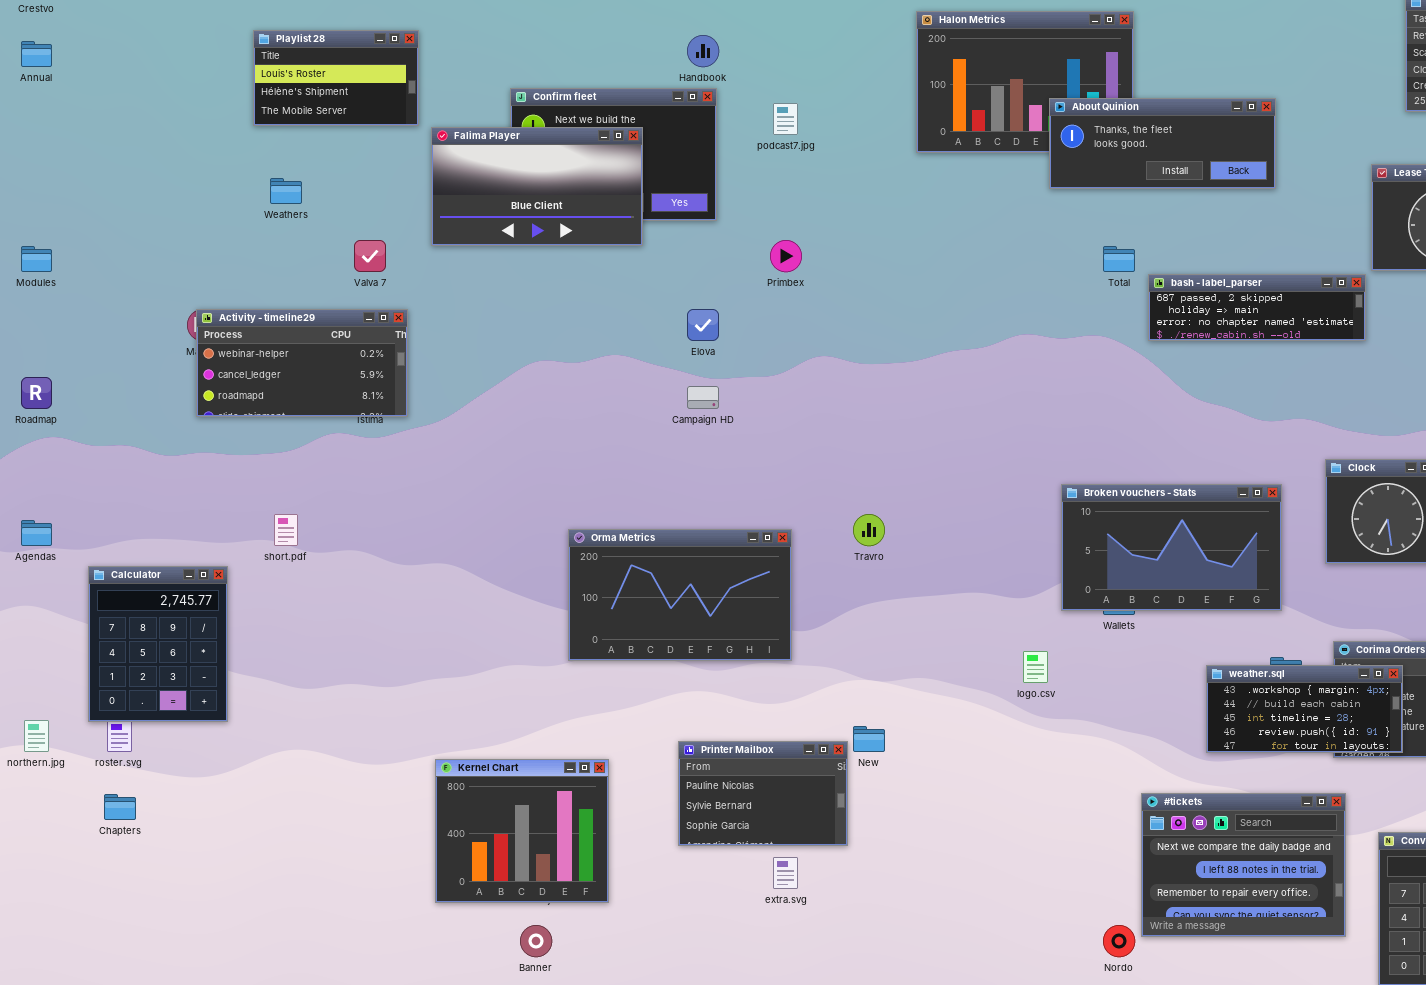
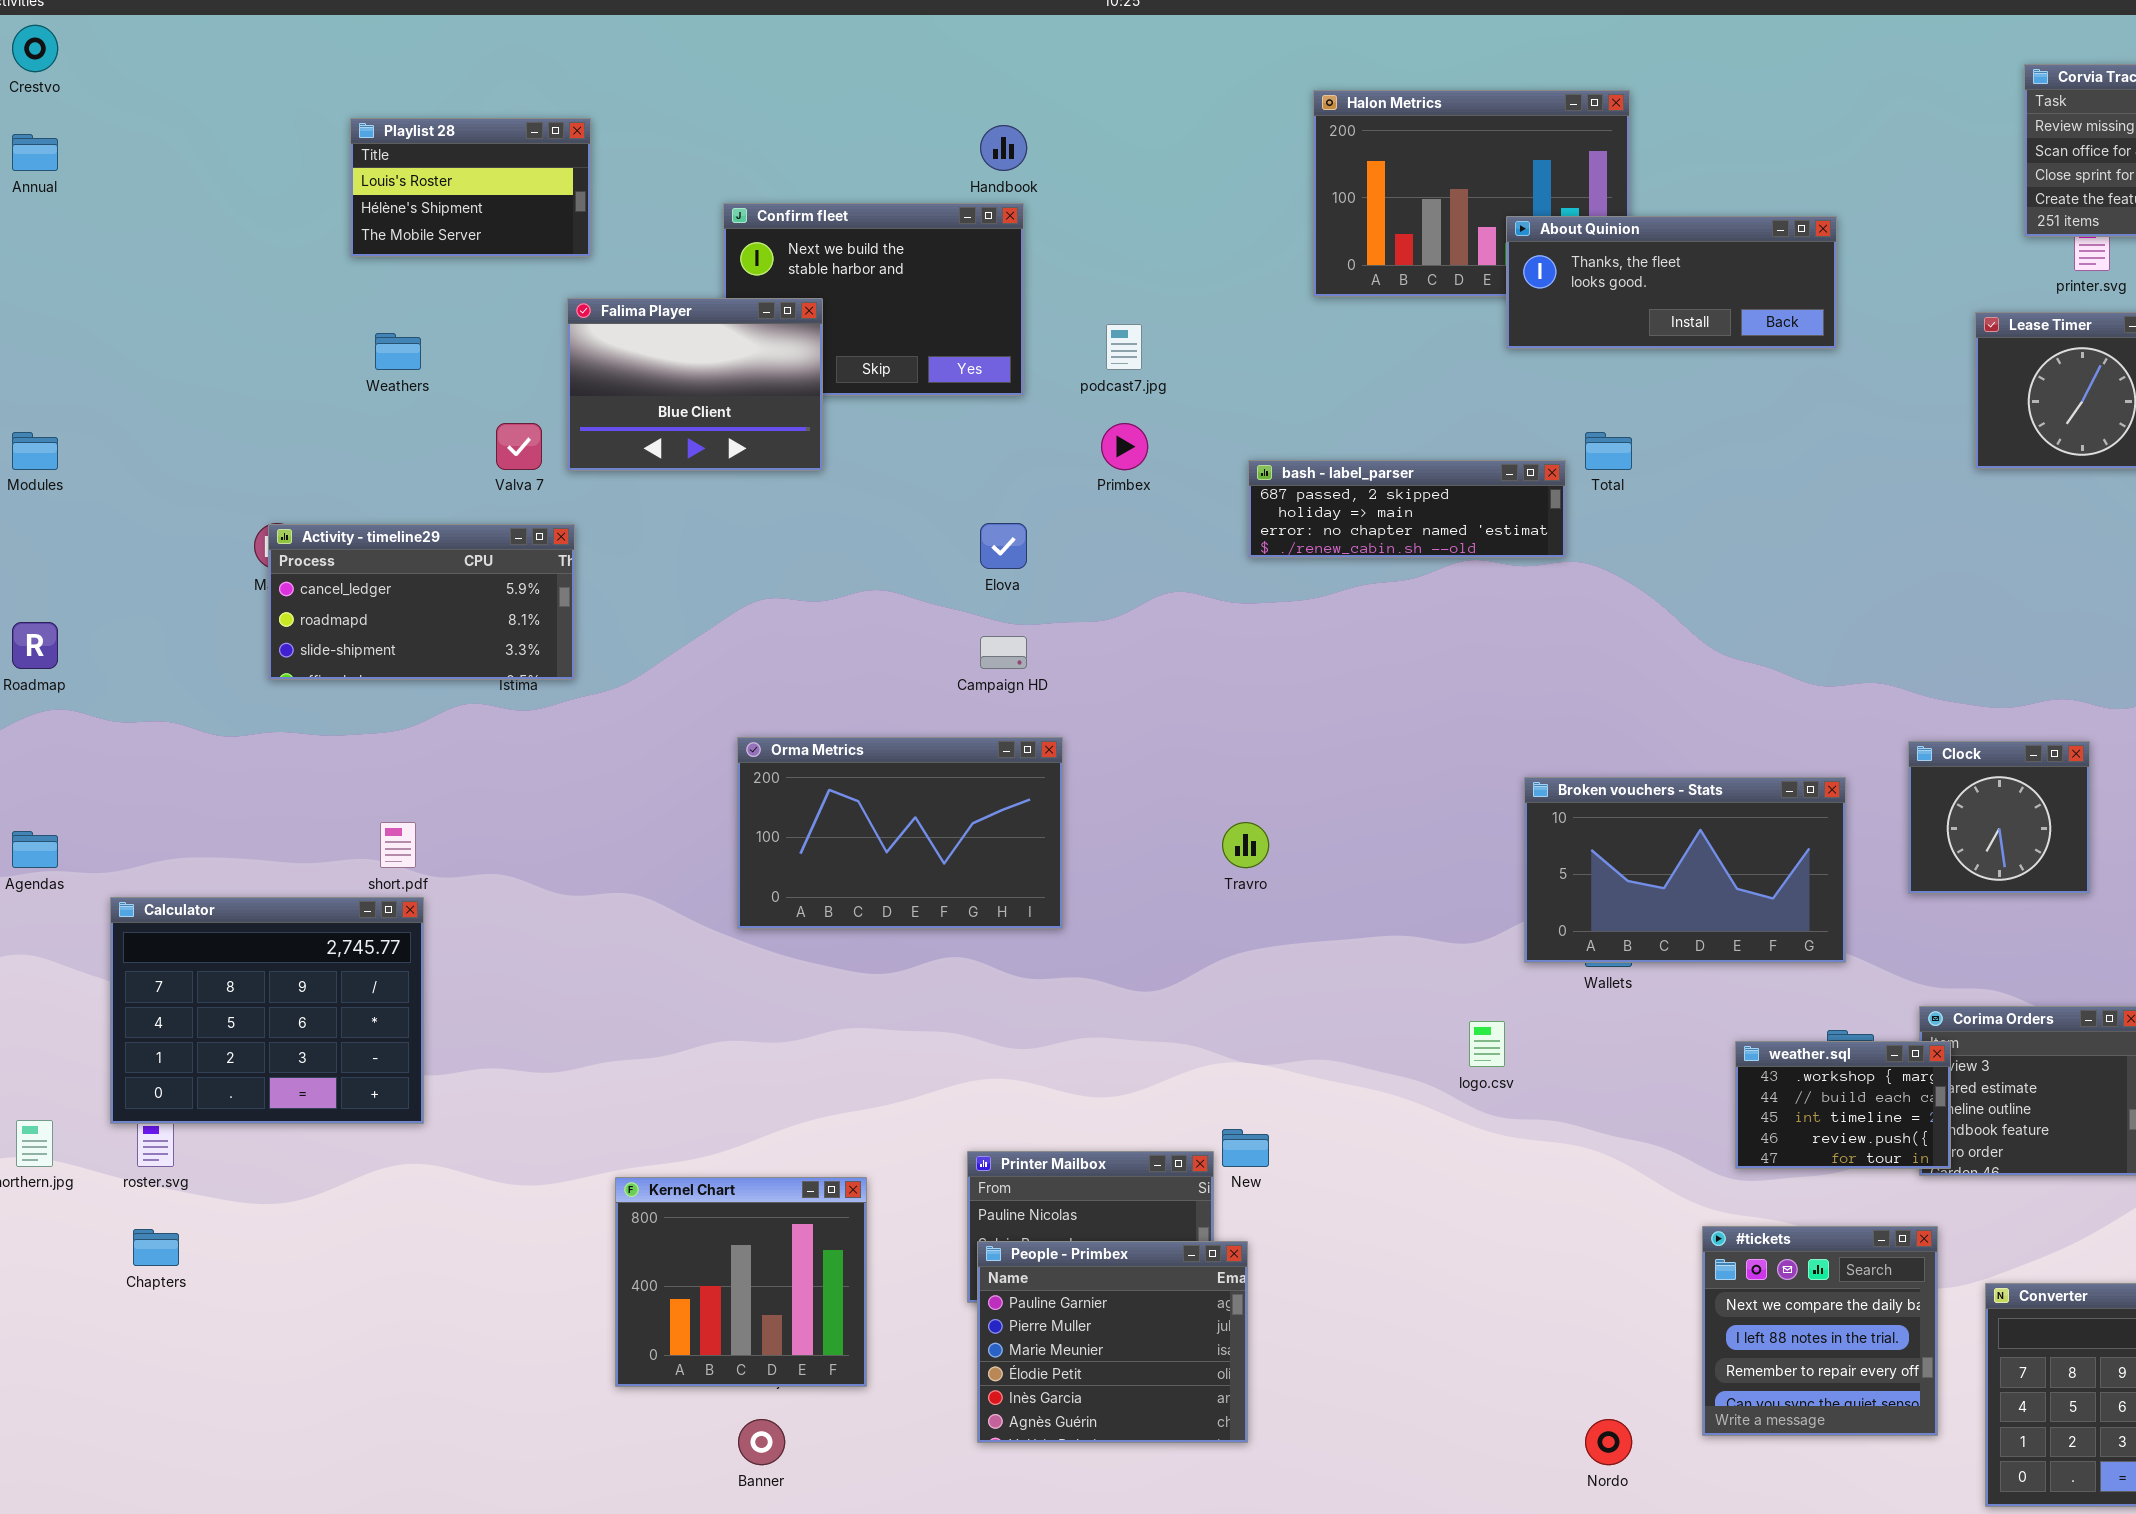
podcast7.jpg: [773,103,798,135] -> [1106,324,1142,370], moved
Falima Player: [431,127,643,246] -> [567,298,823,471], moved, resized
bash - label_parser: [1148,274,1366,341] -> [1248,460,1566,558], moved
Activity - timeline29: [196,309,408,417] -> [268,524,575,680], scrolled down 1 row
Orma Metrics: [568,529,792,661] -> [737,737,1063,929], moved
Calculator: [88,566,228,722] -> [110,897,424,1124], resized
weather.sql: [1206,665,1403,753] -> [1735,1041,1951,1169], resized
#tickets: [1141,793,1346,937] -> [1702,1226,1938,1436], resized
People - Primbex: none -> [977,1241,1248,1443], opened

